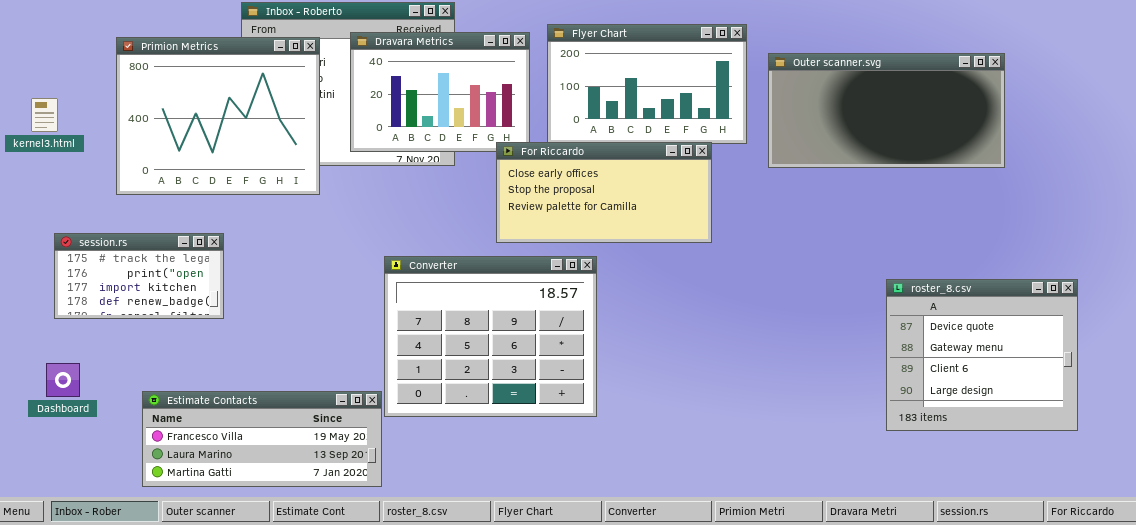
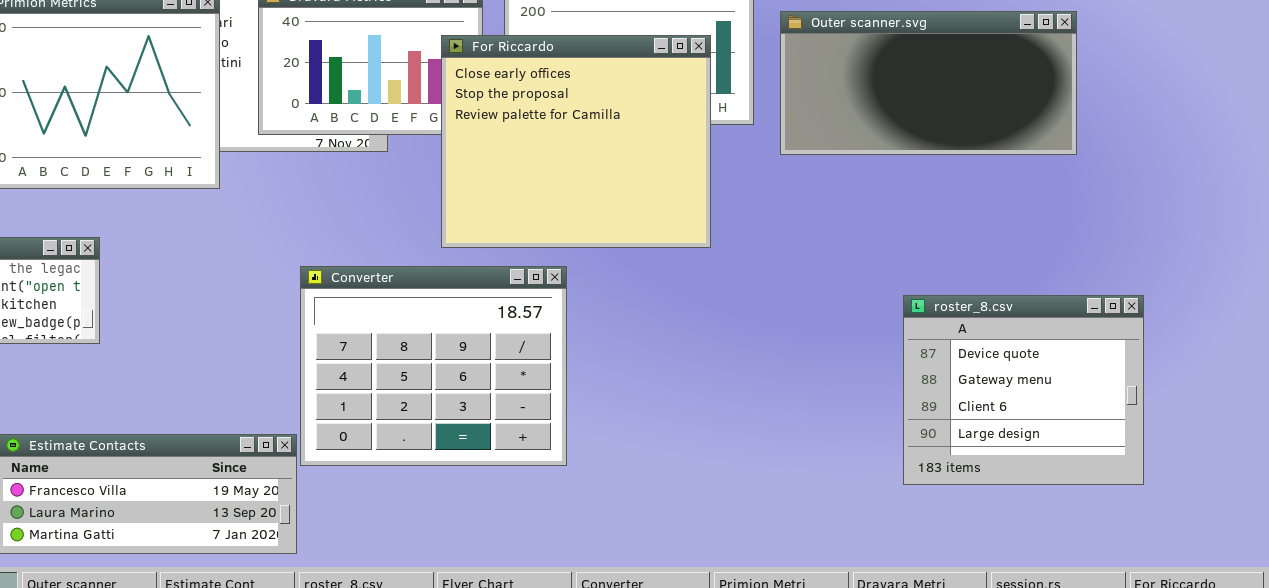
For Riccardo: [496,142,712,243] -> [441,35,711,248], resized
roster_8.csv: [886,279,1078,431] -> [903,295,1144,485], moved

